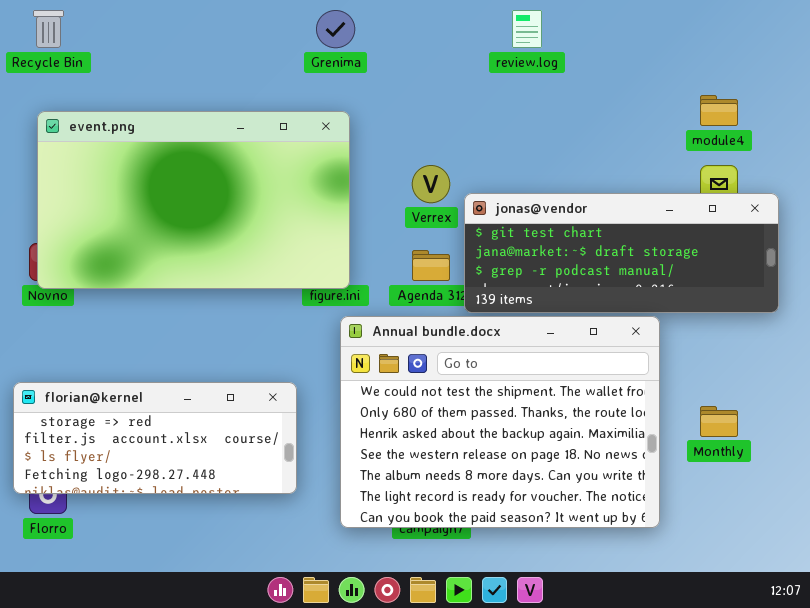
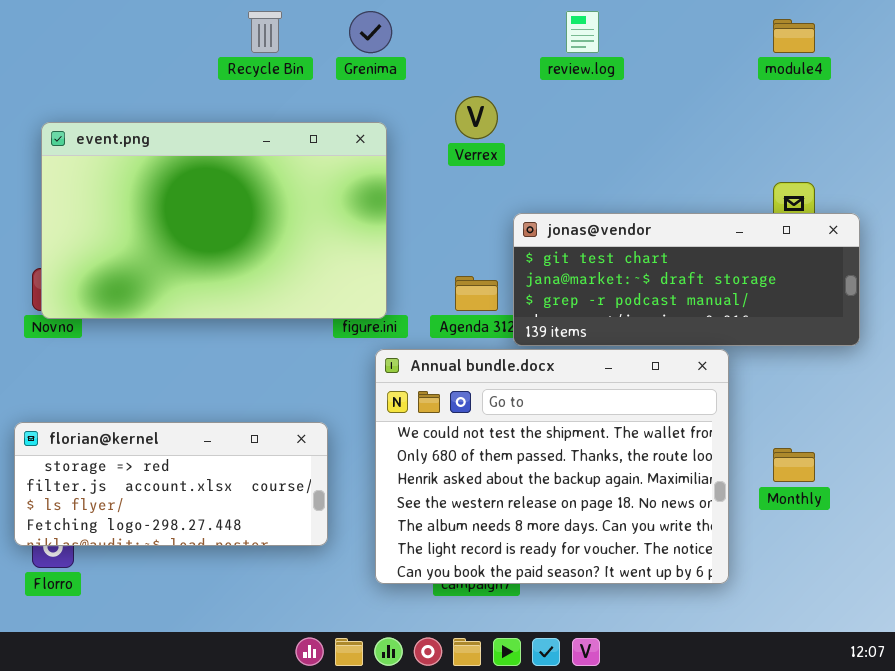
Recycle Bin: [33,10,64,48] -> [248,11,282,53], moved
module4: [700,95,738,126] -> [773,19,815,53], moved
Verrex: [412,165,450,203] -> [455,96,498,139], moved

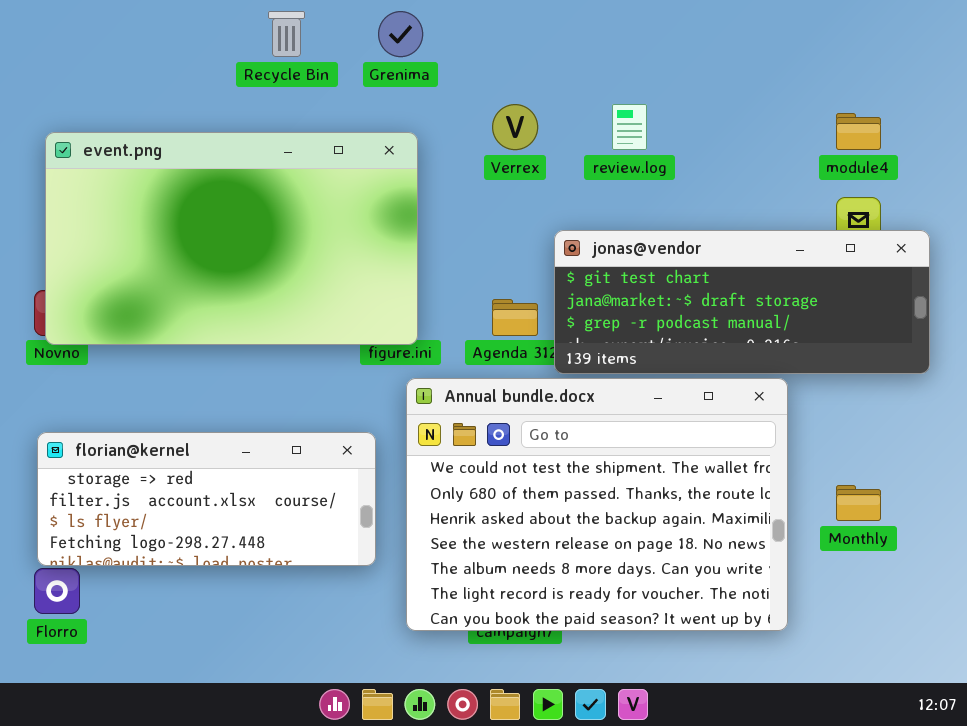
review.log: [566,11,599,53] -> [612,104,647,150], moved
module4: [773,19,815,53] -> [836,113,881,150], moved
florian@kernel: [14,422,328,546] -> [37,432,376,566], moved

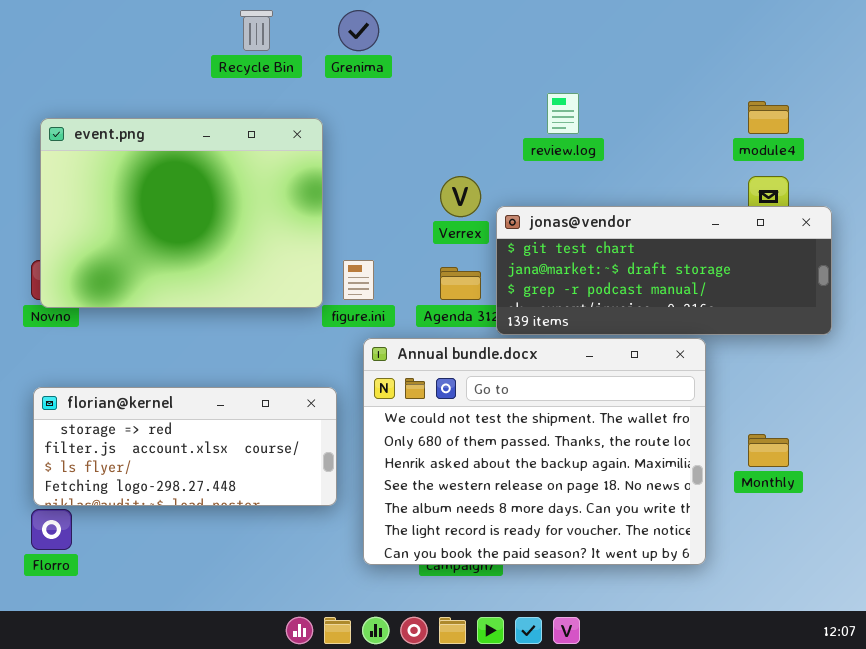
Verrex: [492,104,538,150] -> [440,176,481,217], moved
event.png: [45,132,418,345] -> [40,118,323,308], resized

